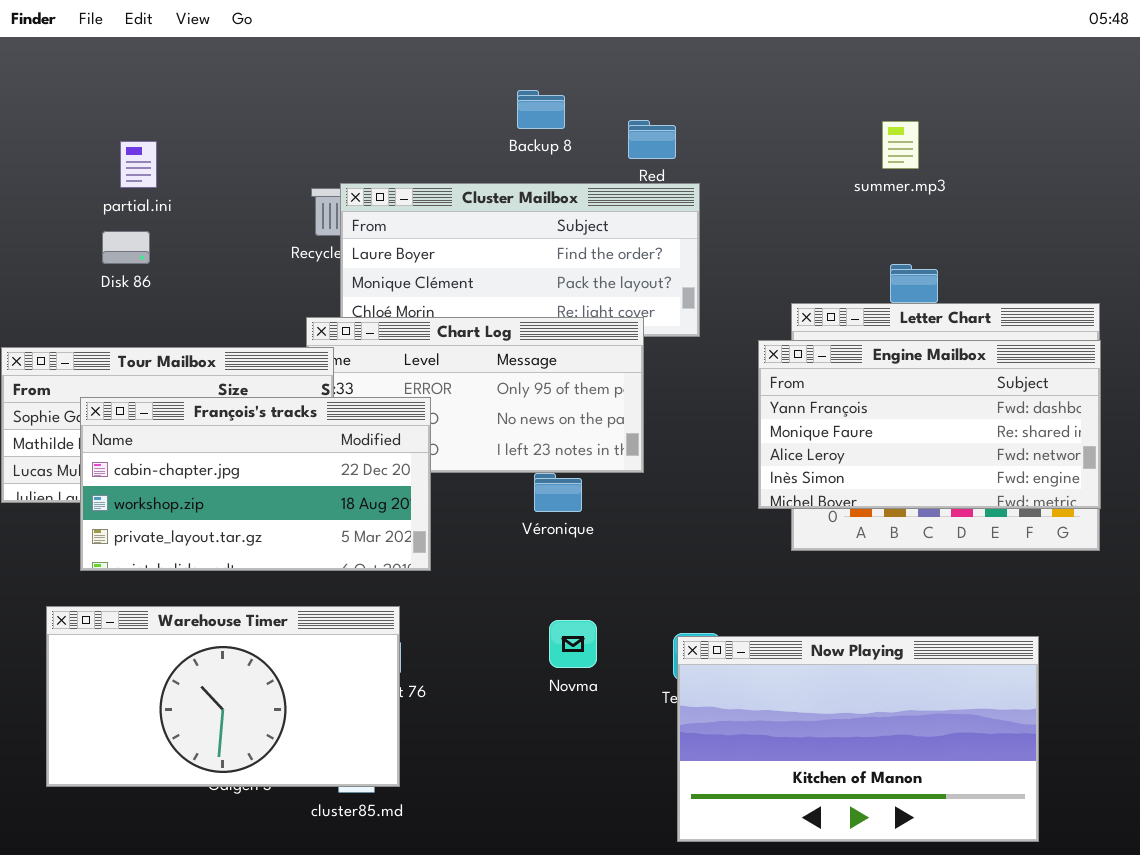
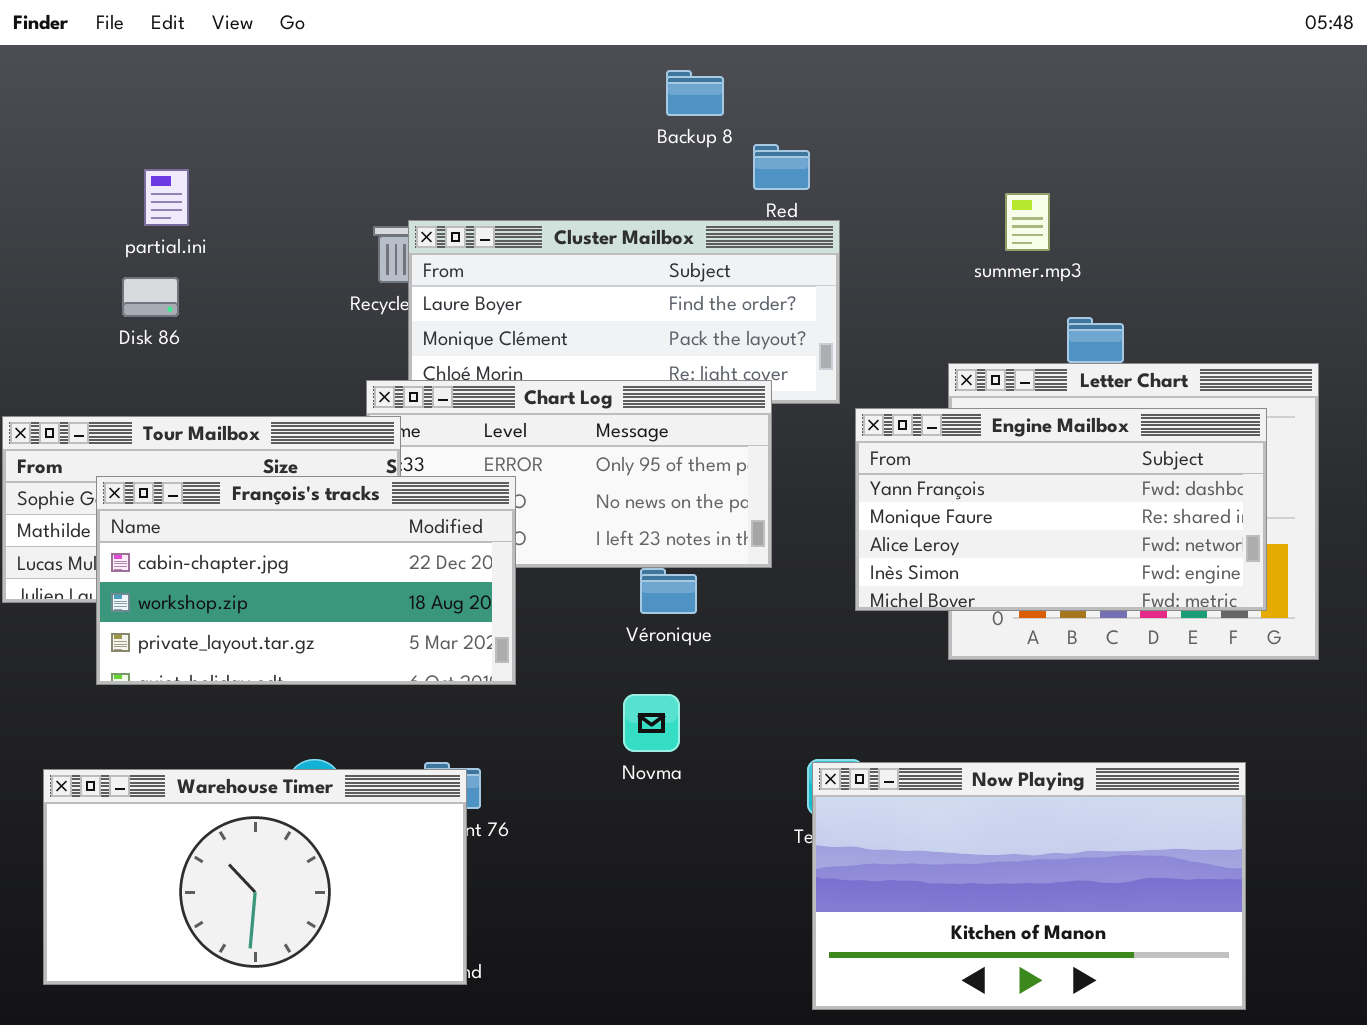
Backup 8: [517,90,565,129] -> [666,70,724,116], moved
summer.mp3: [882,121,919,169] -> [1005,193,1050,251], moved
Engine Mailbox: [758,340,1101,509] -> [855,408,1267,611], moved
Warehouse Timer: [46,606,400,787] -> [43,769,467,985], moved
Novma: [549,620,597,668] -> [623,694,680,752], moved

